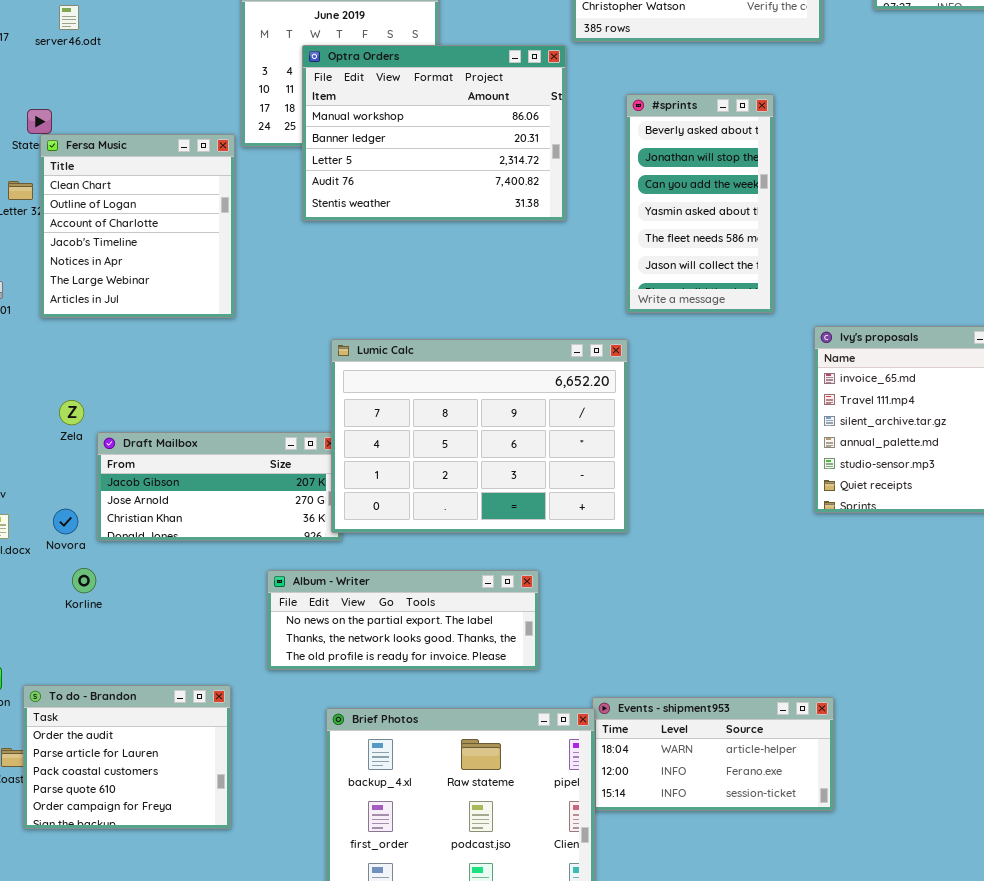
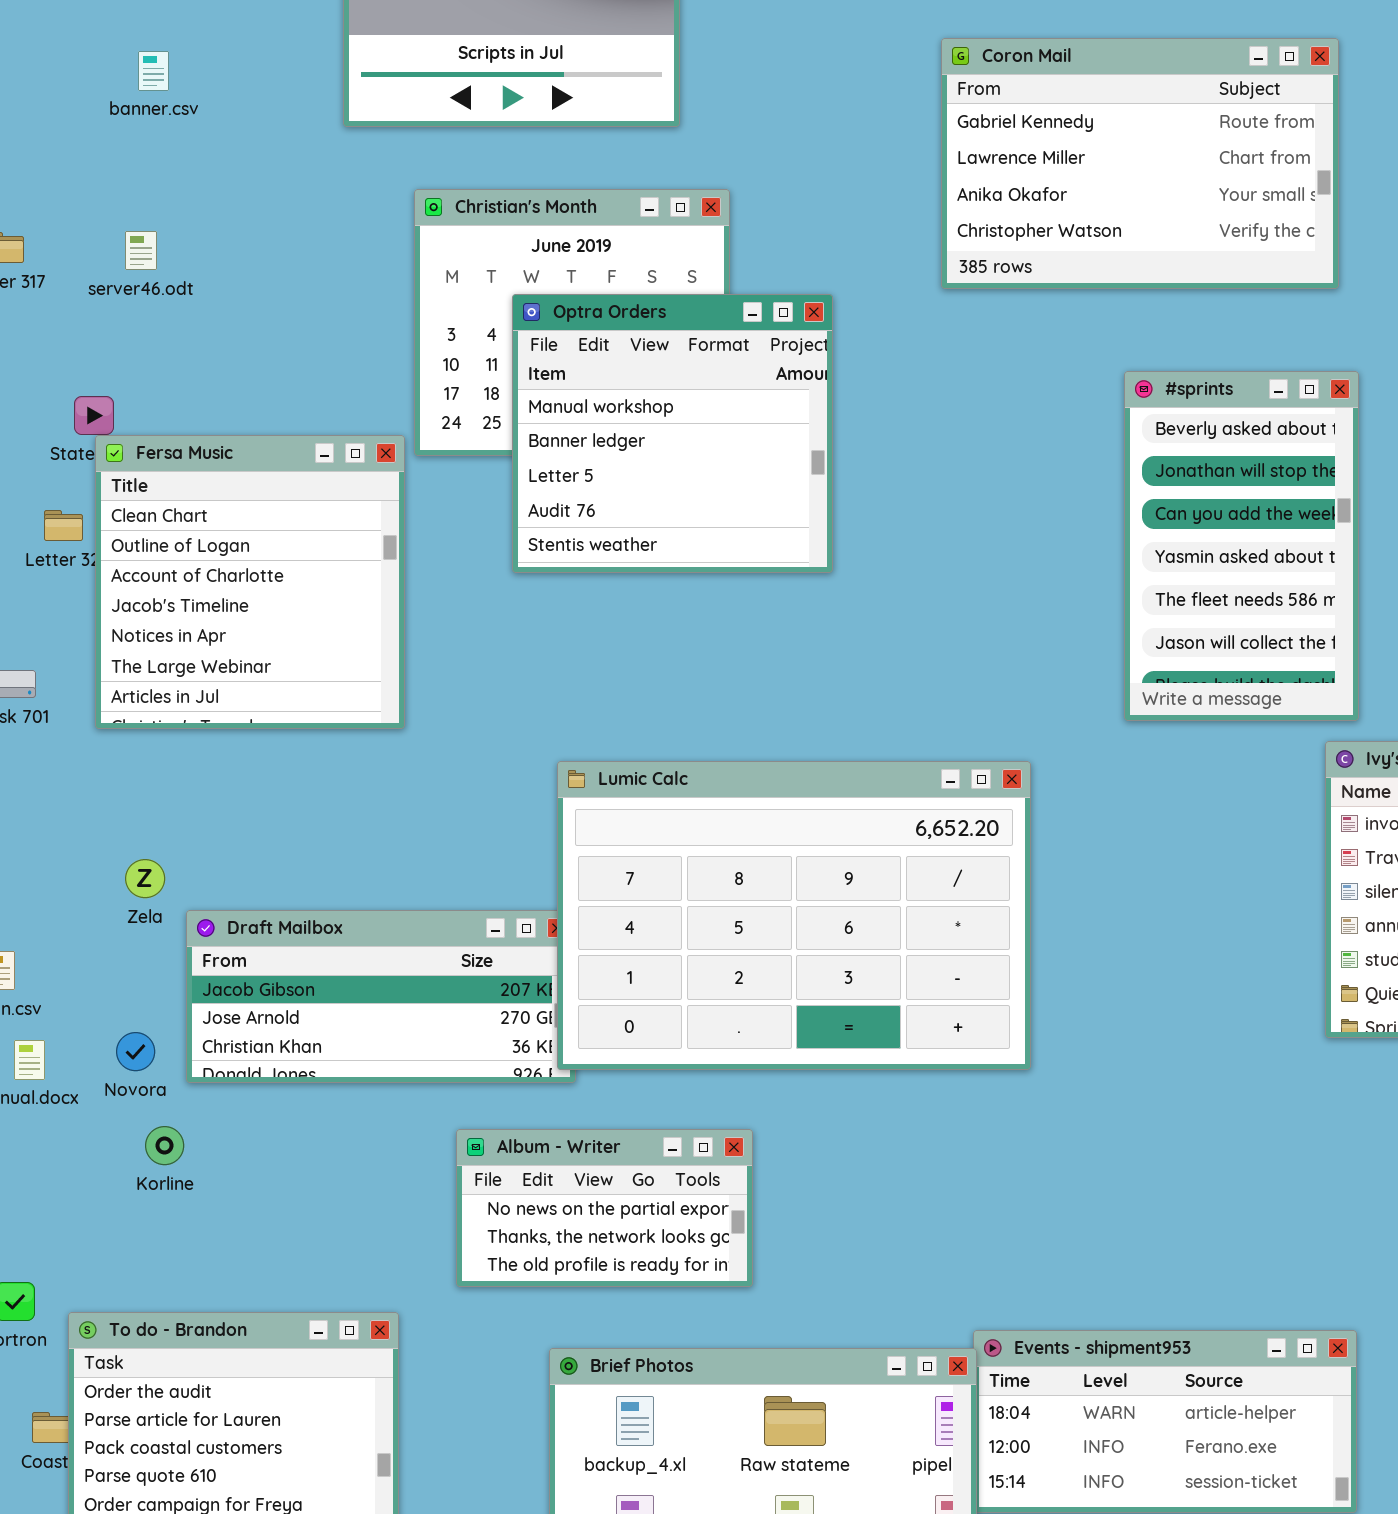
Optra Orders: [302,45,566,221] -> [512,294,833,573], resized
#sprints: [626,94,774,313] -> [1124,371,1359,721], moved
Album - Writer: [267,570,539,670] -> [456,1129,753,1287], resized

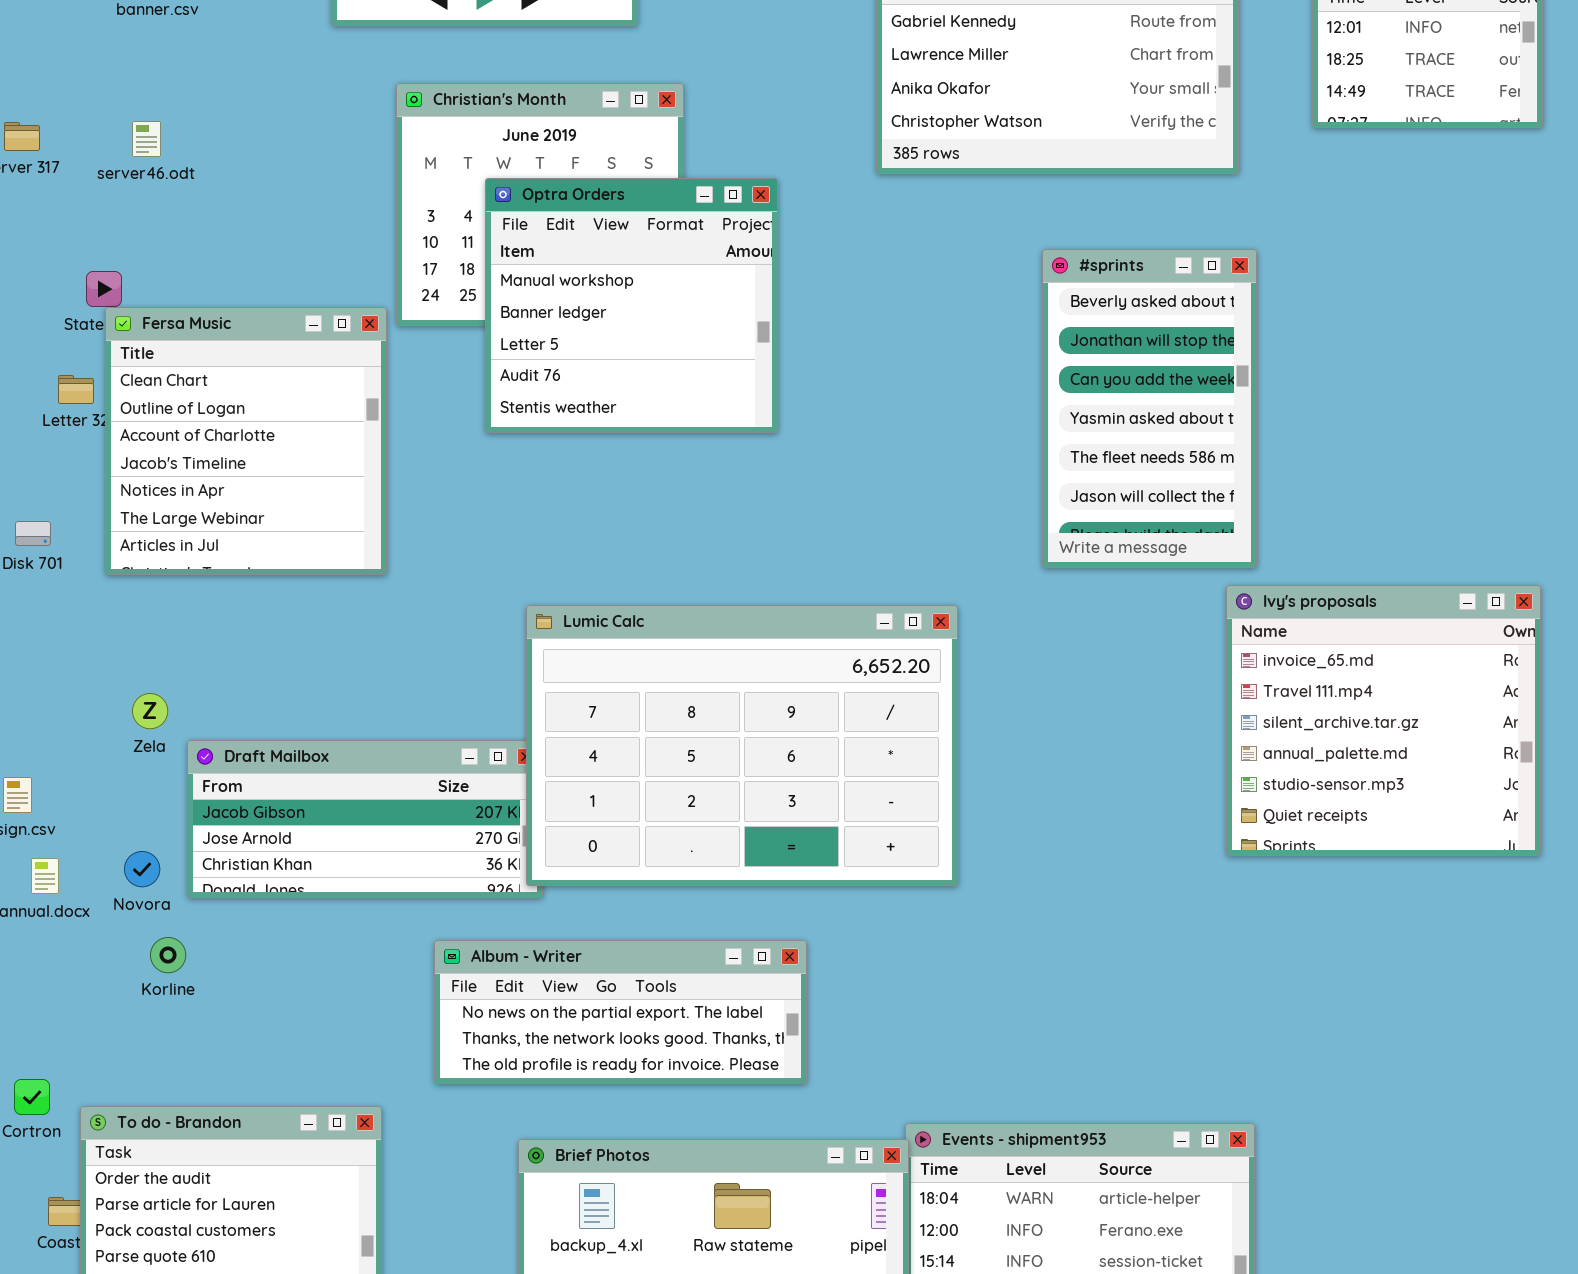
Album - Writer: [456,1129,753,1287] -> [434,940,807,1084], resized

